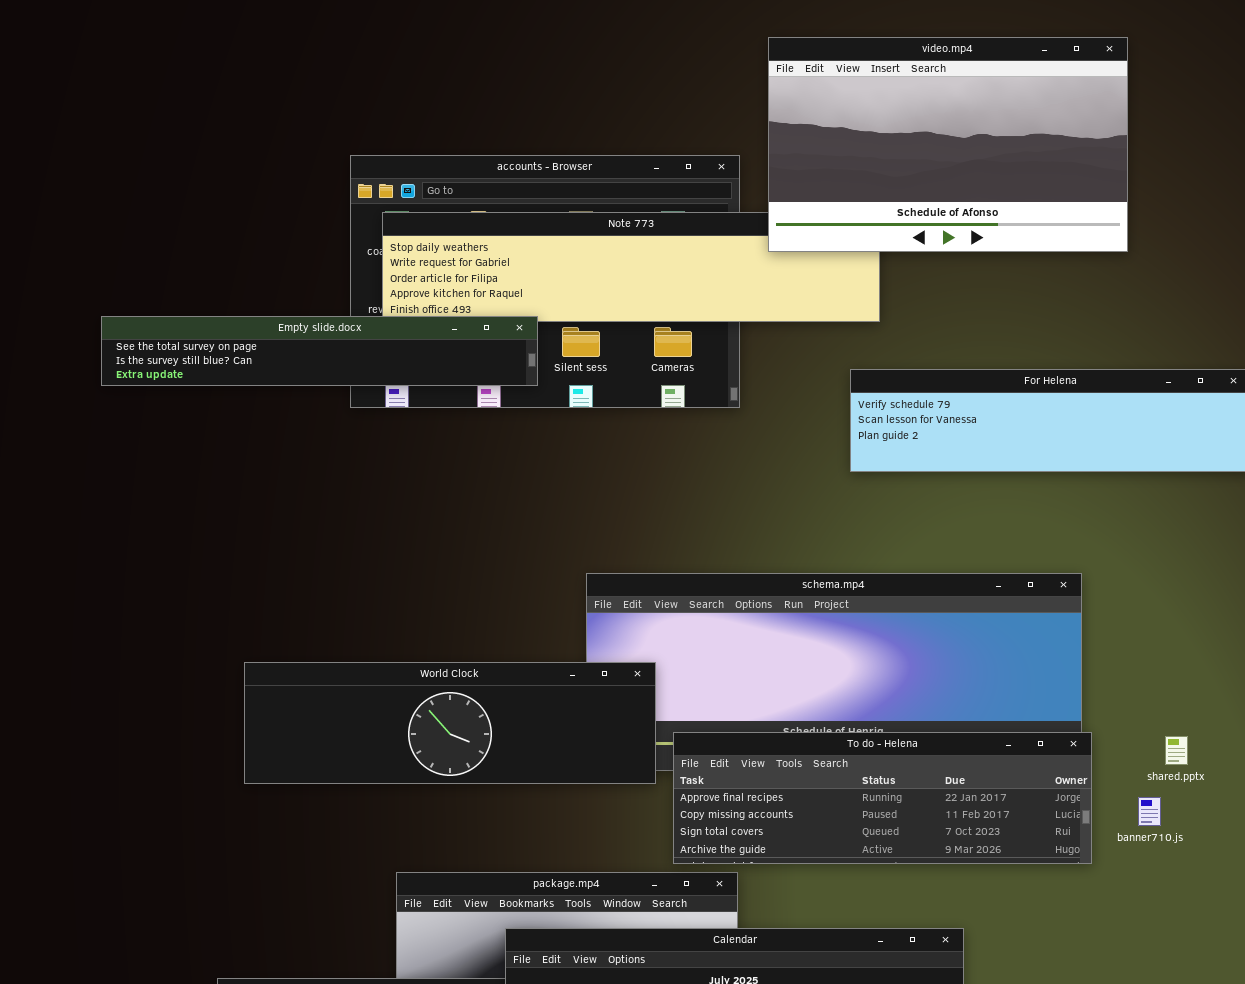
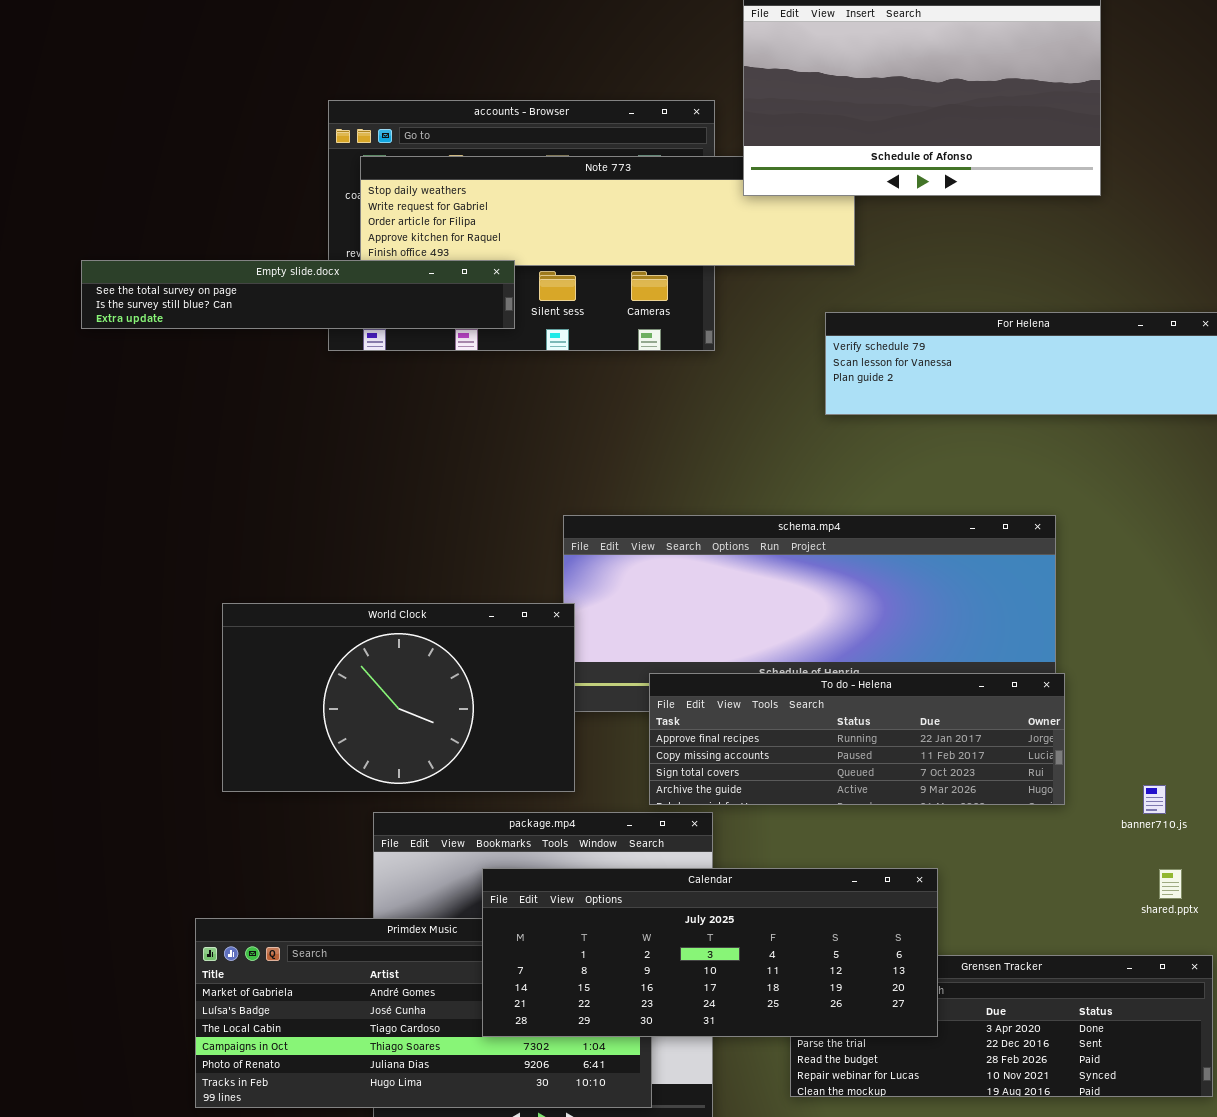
World Clock: [244,662,656,784] -> [222,603,575,792], resized
shared.pptx: [1165,736,1188,765] -> [1159,869,1182,899], moved
banner710.js: [1138,797,1161,826] -> [1143,785,1166,814], moved

